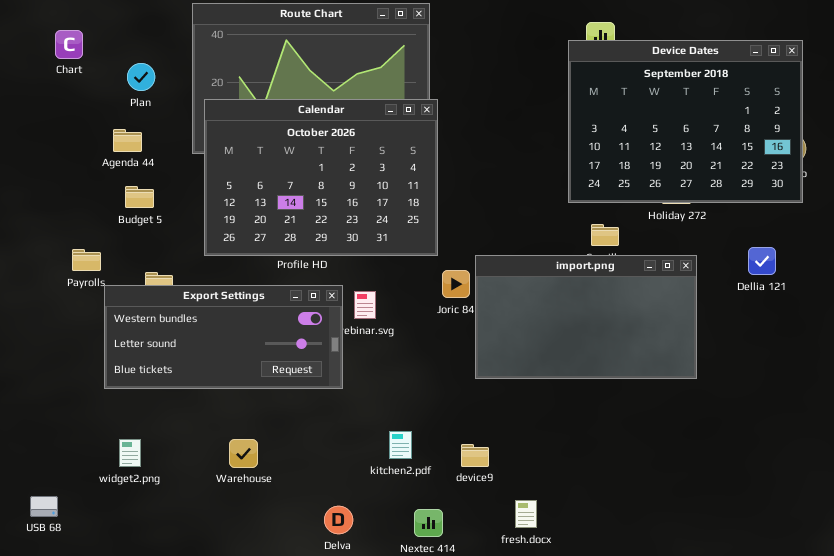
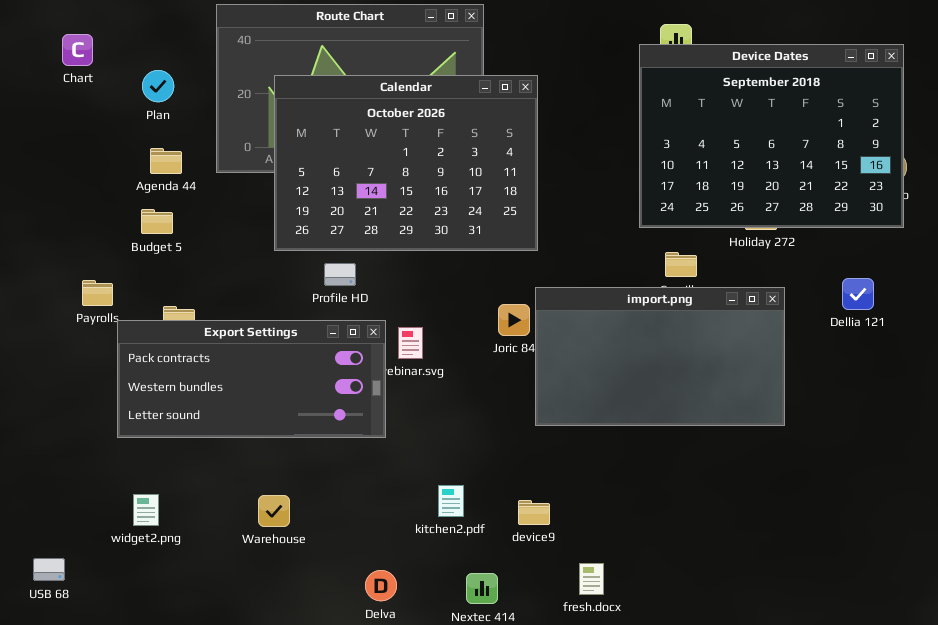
Calendar: [204,99,438,256] -> [274,75,538,251], moved
Agenda 44: [113,129,142,152] -> [150,148,182,174], moved
Export Settings: [104,285,343,389] -> [117,320,386,438], scrolled up 1 row

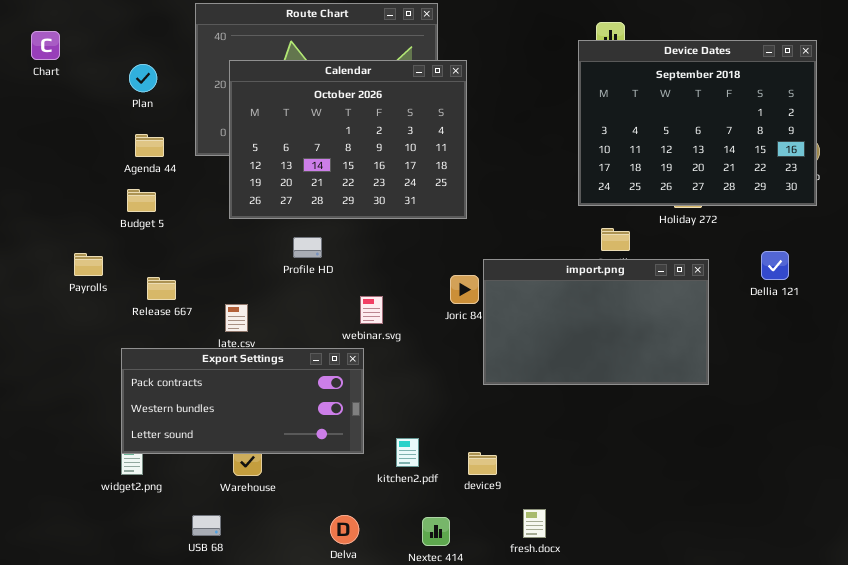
Chart: [62,34,93,66] -> [31,31,60,60], moved
Calendar: [274,75,538,251] -> [229,60,467,219], moved
Export Settings: [117,320,386,438] -> [121,348,364,454], moved
USB 68: [33,558,65,581] -> [192,515,221,536], moved

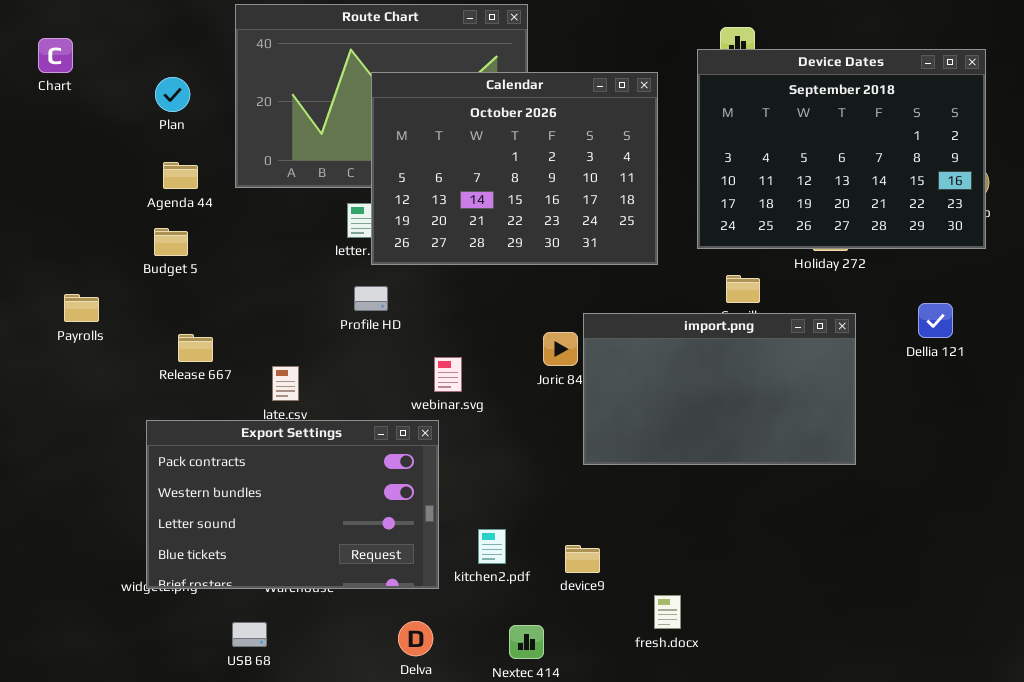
Calendar: [229,60,467,219] -> [371,72,658,265], moved
Payrolls: [74,253,103,276] -> [64,294,99,322], moved
Export Settings: [121,348,364,454] -> [146,420,439,589], resized
fresh.docx: [523,509,546,538] -> [654,595,681,629], moved

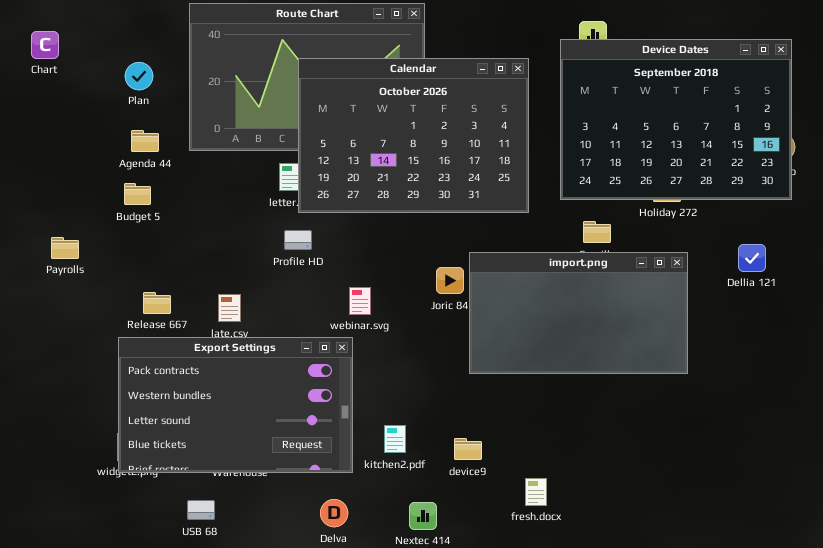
Release 667: [178,334,213,362] -> [143,292,171,314], moved

